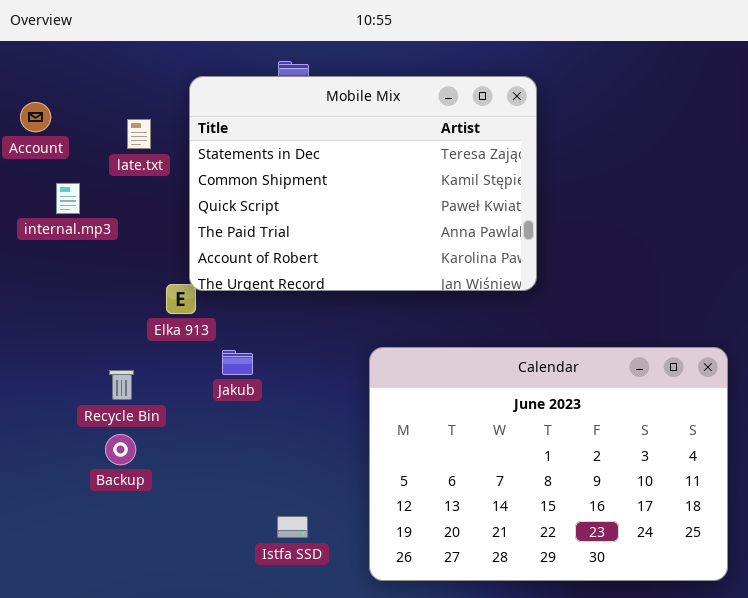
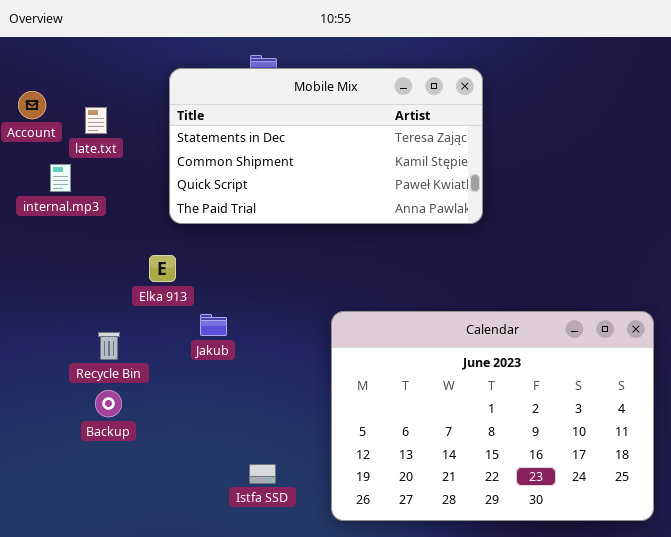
Mobile Mix: [189,76,537,291] -> [169,68,483,224], resized
late.txt: [127,119,151,149] -> [85,107,107,134], moved

